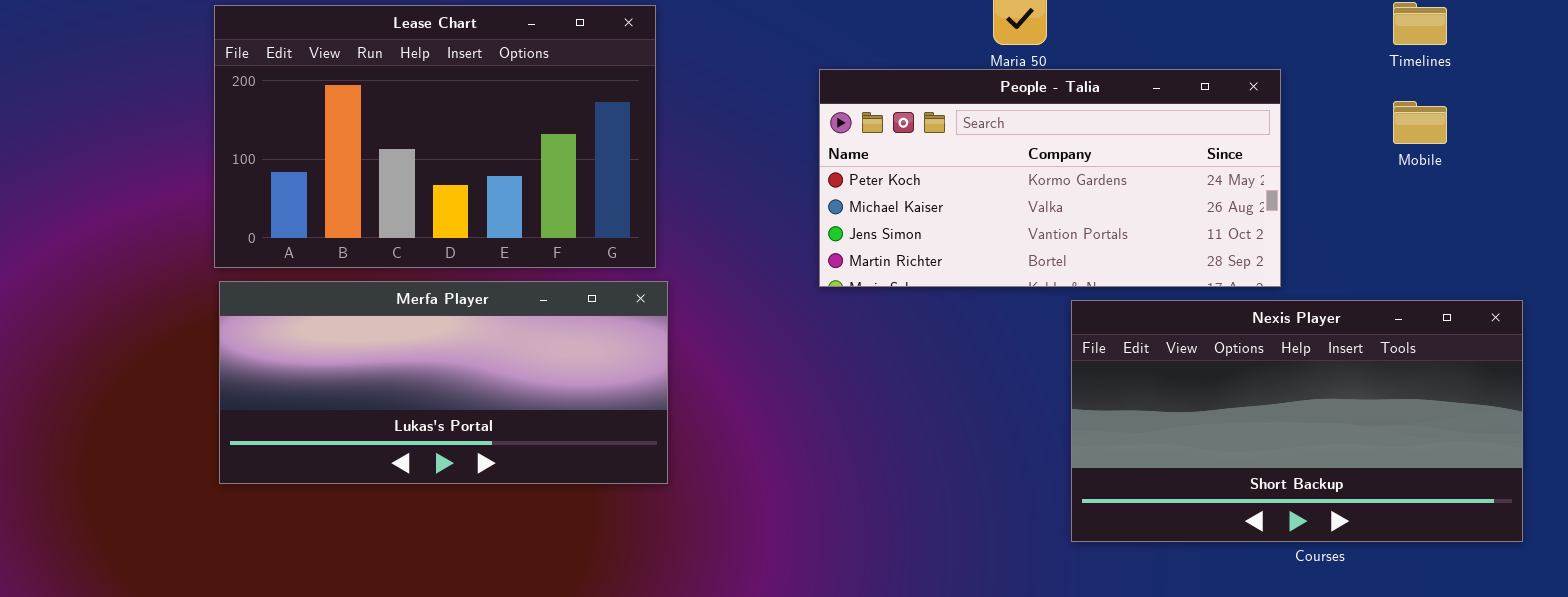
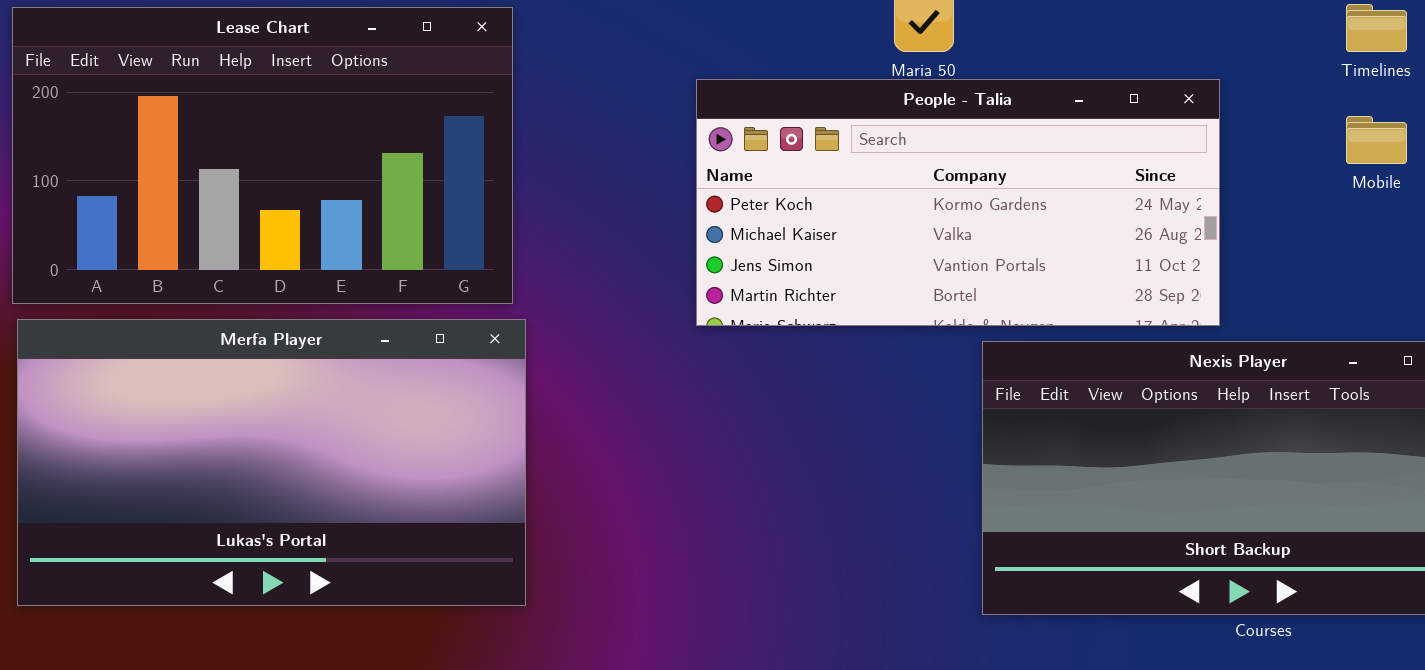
Merfa Player: [219,281,668,484] -> [17,319,526,606], resized

